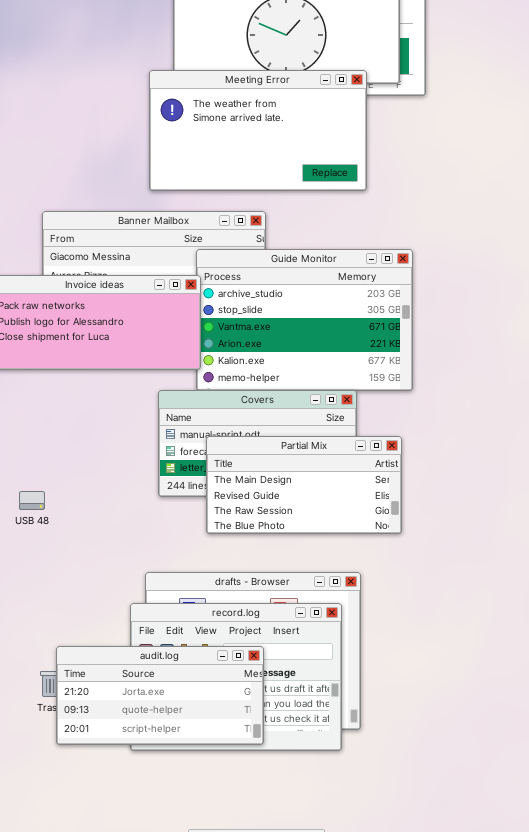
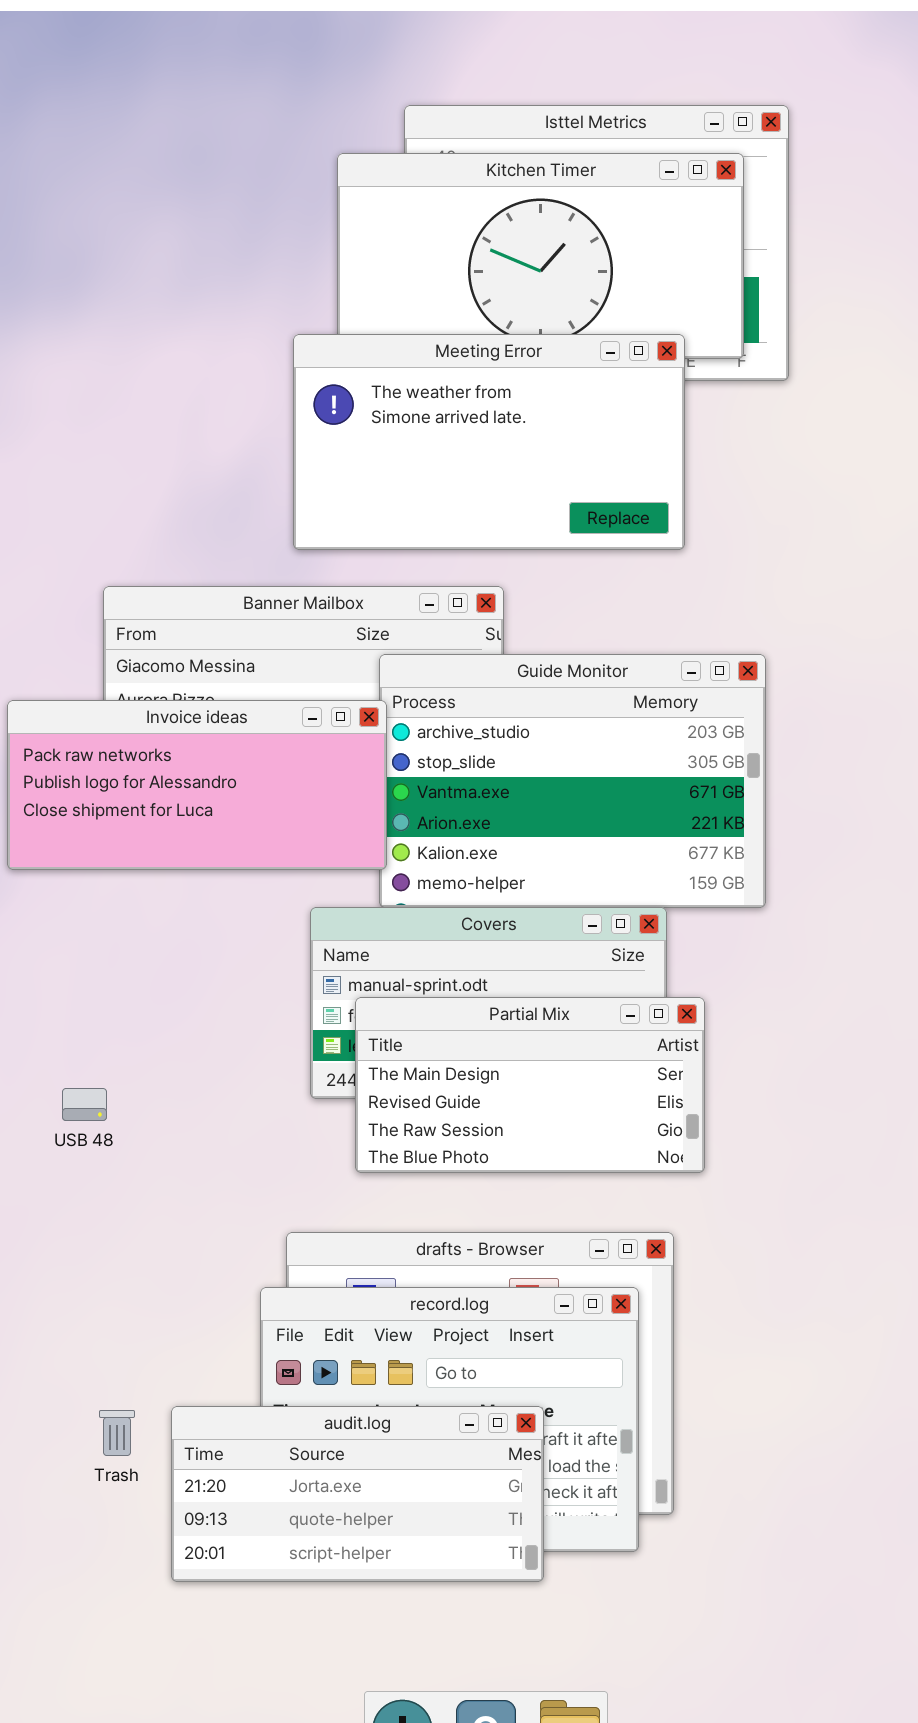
Partial Mix: [206,436,402,534] -> [355,997,705,1173], moved
audit.log: [56,646,264,745] -> [171,1406,544,1582], moved

